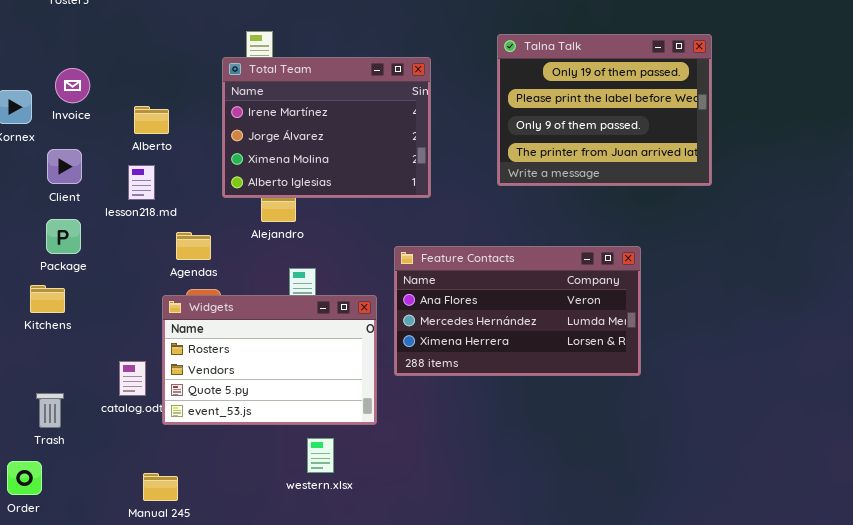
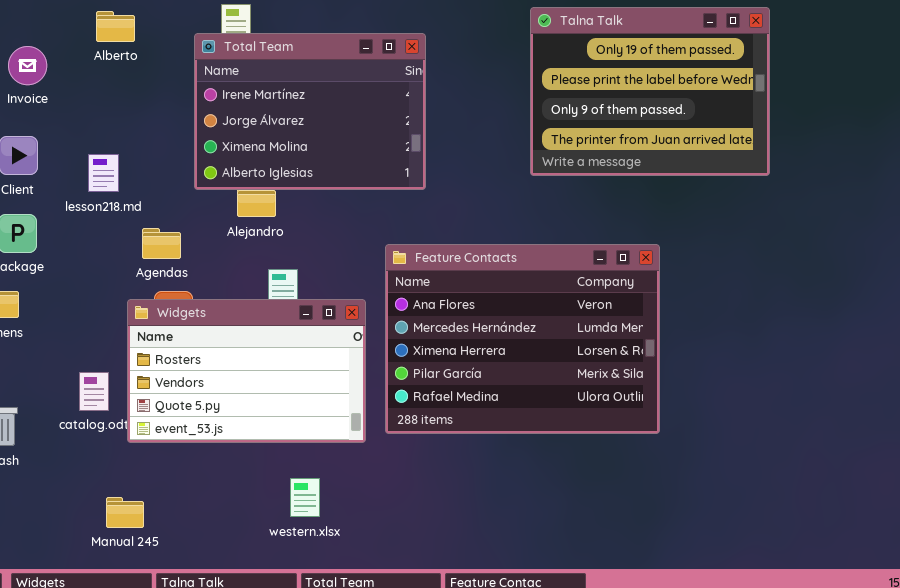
Talna Talk: [497,34,712,186] -> [530,7,770,176], moved
Alberto: [134,106,169,134] -> [96,11,135,42], moved
Feature Contacts: [394,246,641,376] -> [385,244,660,434], resized
western.xlsx: [307,438,334,473] -> [290,478,320,517], moved

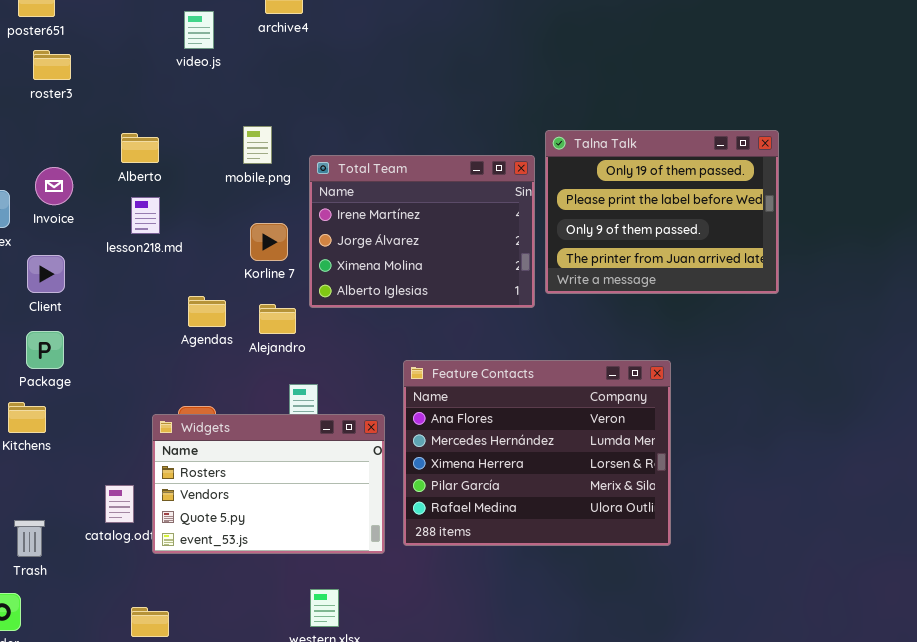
Total Team: [194,33,426,190] -> [309,155,535,308], moved
lesson218.md: [88,154,119,192] -> [131,197,160,234], moved
Agendas: [142,228,181,259] -> [188,296,226,327], moved

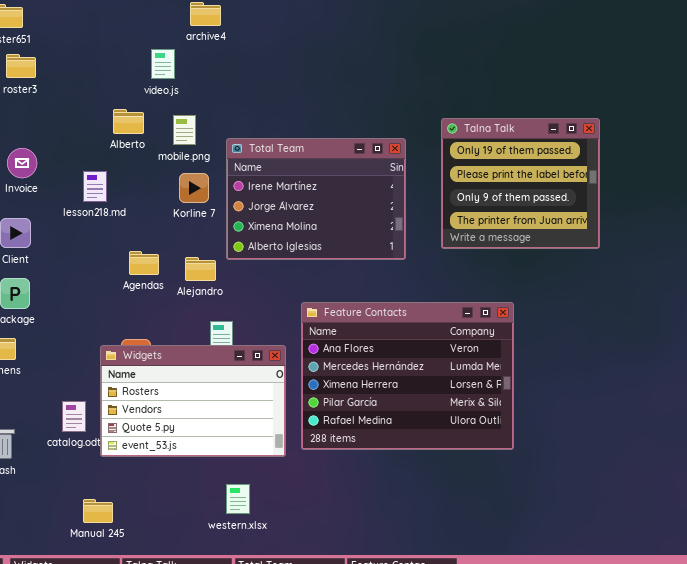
video.js: [184,11,214,49] -> [151,49,175,79], moved
Talna Talk: [545,130,779,294] -> [441,118,600,249], resized
Alberto: [121,133,159,163] -> [113,109,144,134], moved
Korline 7: [250,223,288,261] -> [179,173,209,203], moved

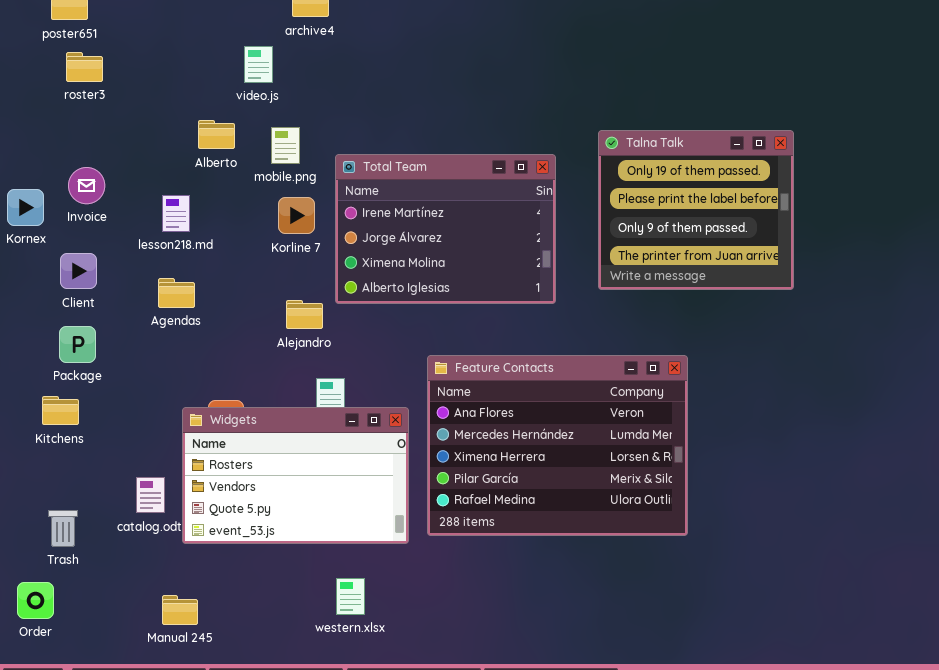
Agendas: [129,251,159,275] -> [158,278,195,308], moved

